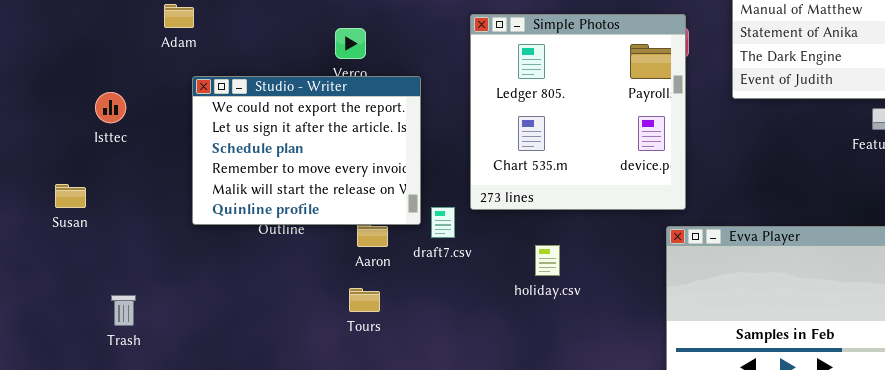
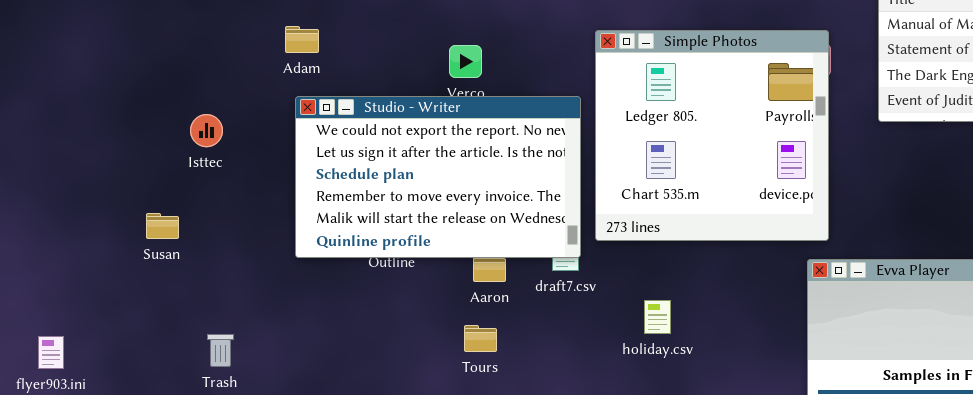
Adam: [164,4,194,28] -> [285,26,319,53], moved
Studio - Writer: [192,76,421,225] -> [295,96,581,258], resized
holiday.csv: [535,245,560,276] -> [644,300,671,334], moved

